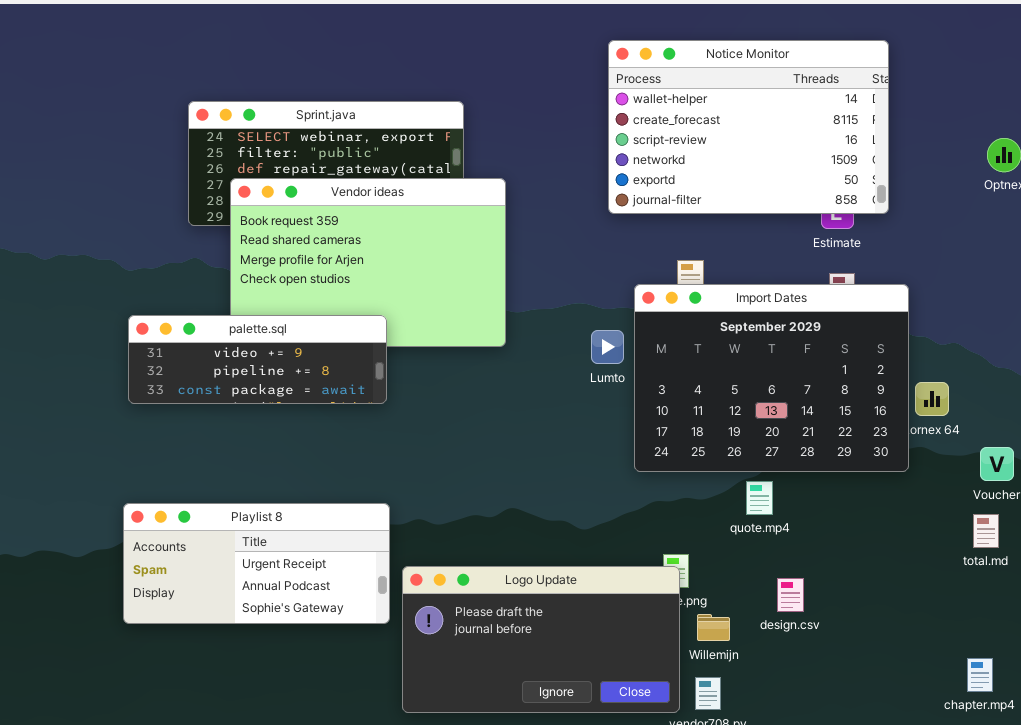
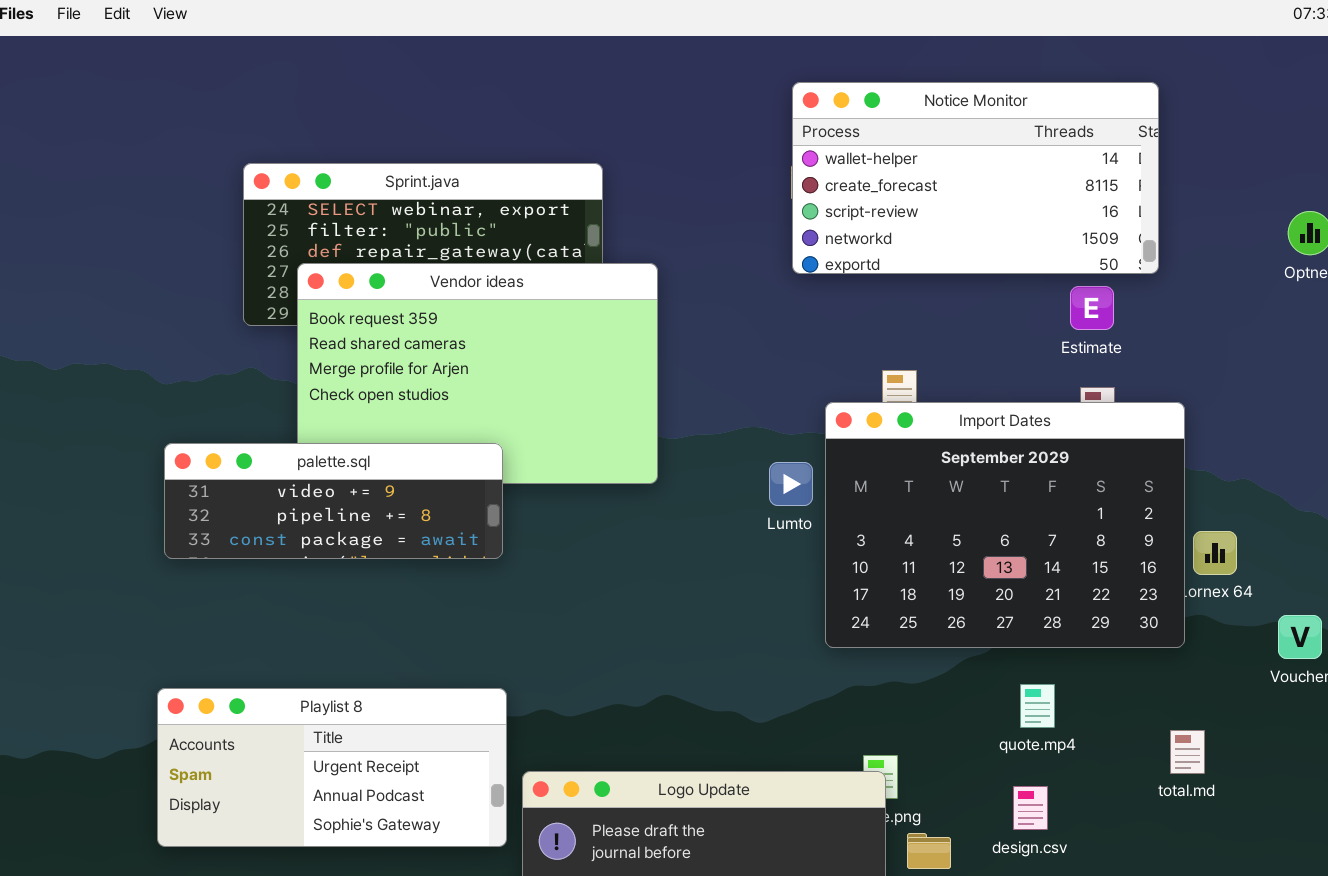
Notice Monitor: [608,40,889,214] -> [792,82,1159,274], resized
quote.mp4: [746,481,773,515] -> [1020,684,1055,728], moved
total.md: [973,514,999,548] -> [1170,730,1205,774], moved

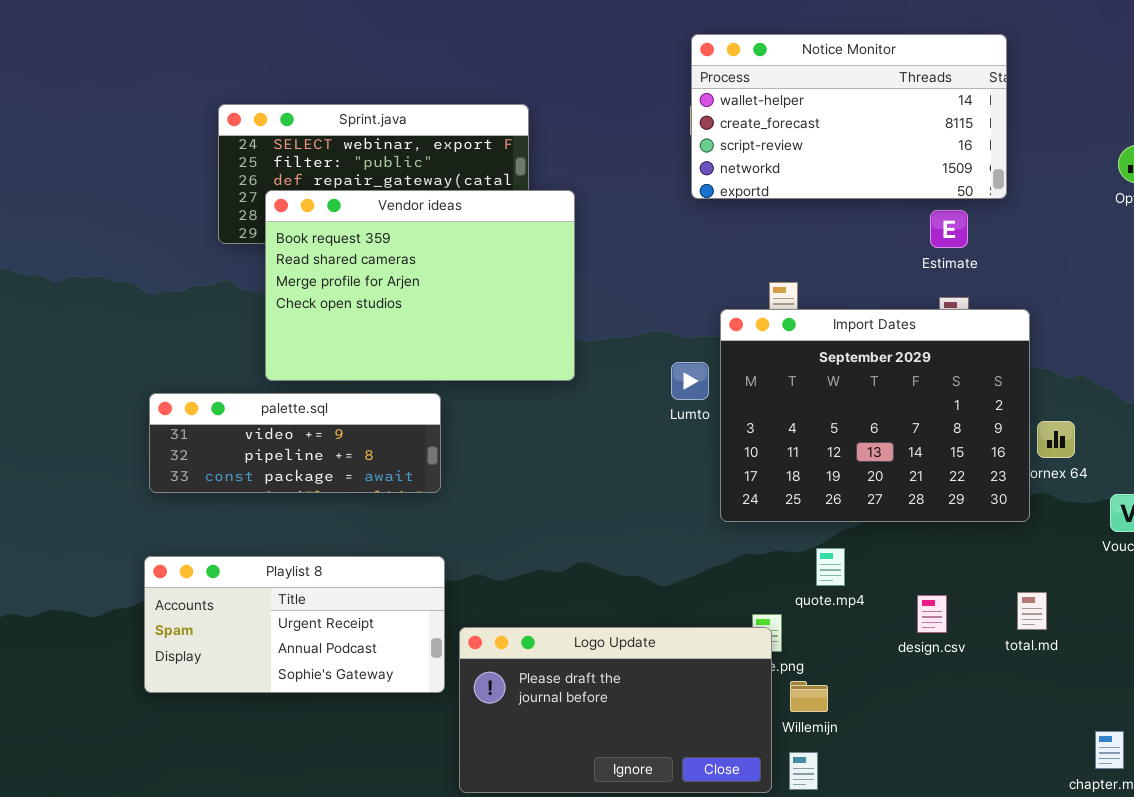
palette.sql: [164,443,503,559] -> [149,393,441,493], moved
quote.mp4: [1020,684,1055,728] -> [816,548,845,586], moved
design.csv: [1013,786,1048,830] -> [917,595,947,633], moved

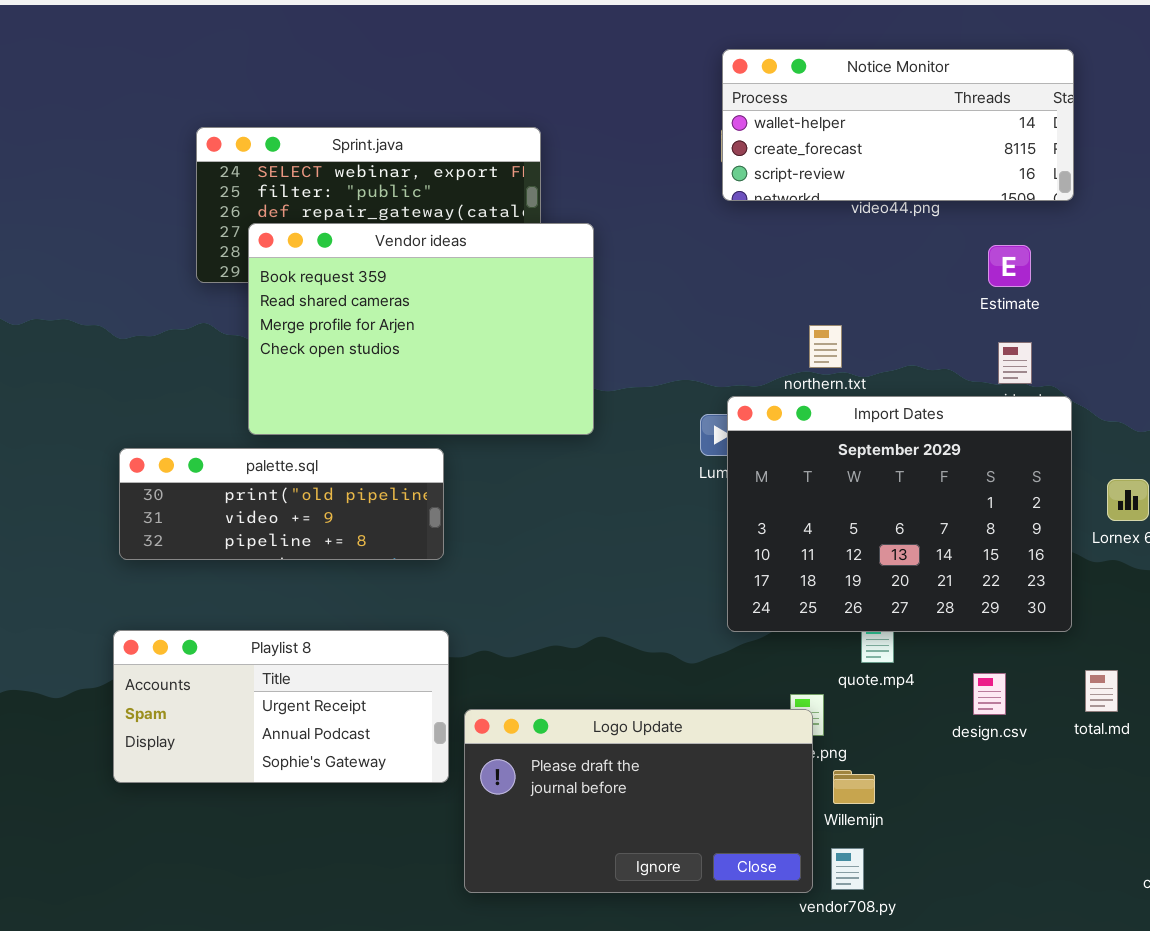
Notice Monitor: [691,34,1007,199] -> [722,49,1074,201], resized
Import Dates: [720,309,1030,522] -> [727,396,1072,632], moved
palette.sql: [149,393,441,493] -> [119,448,444,560], scrolled up 1 row

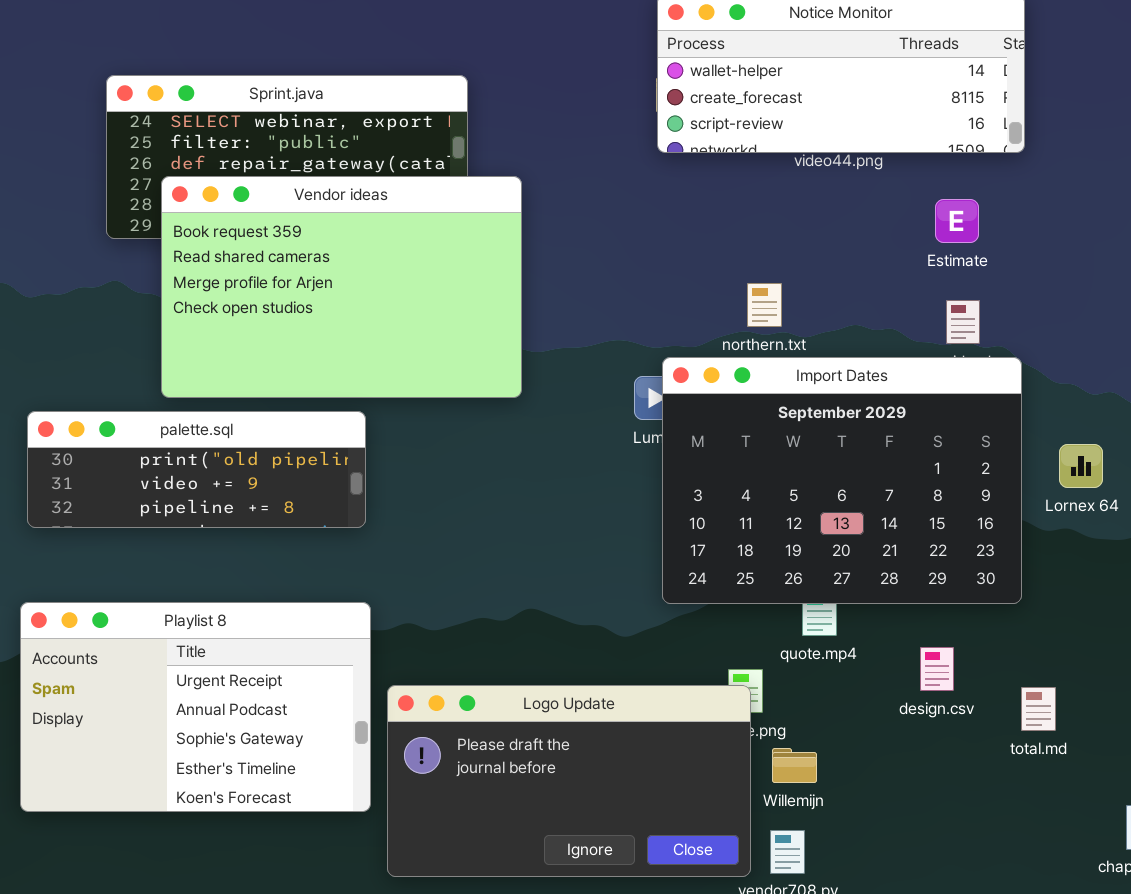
Playlist 8: [113,630,449,783] -> [20,602,371,812], resized
total.md: [1085,670,1118,712] -> [1021,687,1056,731], moved

